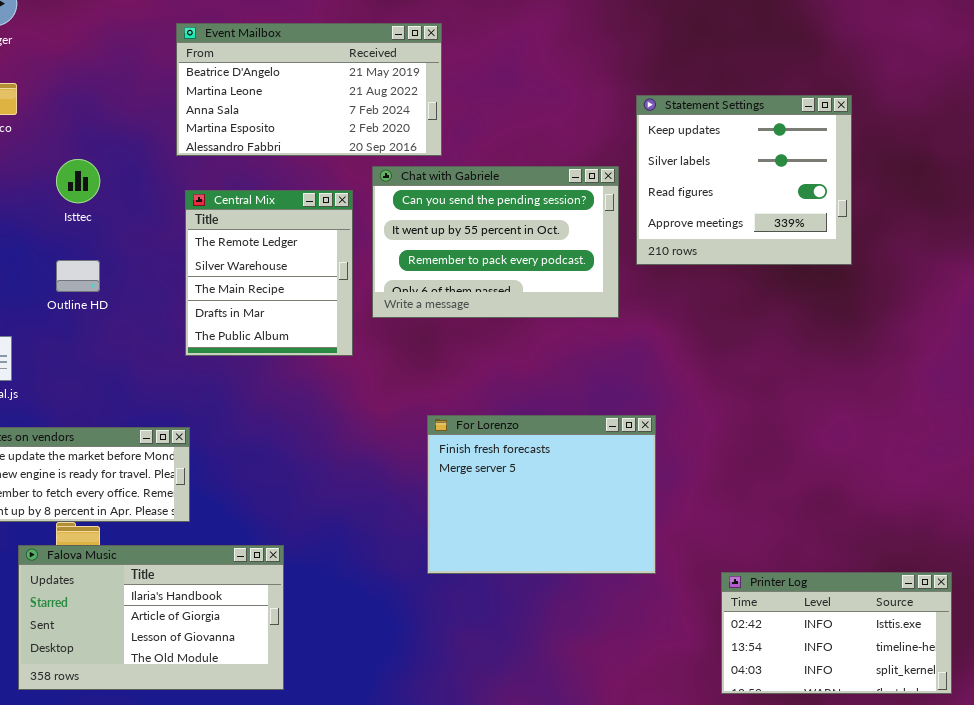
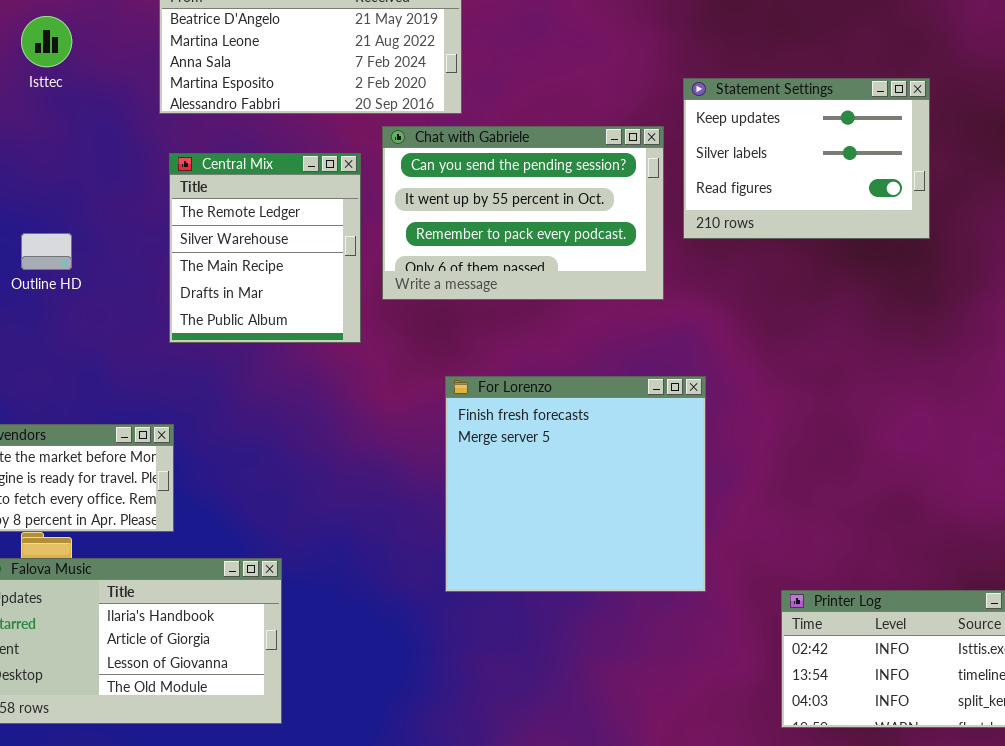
Statement Settings: [636,95,852,265] -> [683,78,930,239], resized
Isttec: [56,159,100,203] -> [21,16,72,67], moved
For Lorenzo: [427,415,656,574] -> [445,376,706,592], resized

